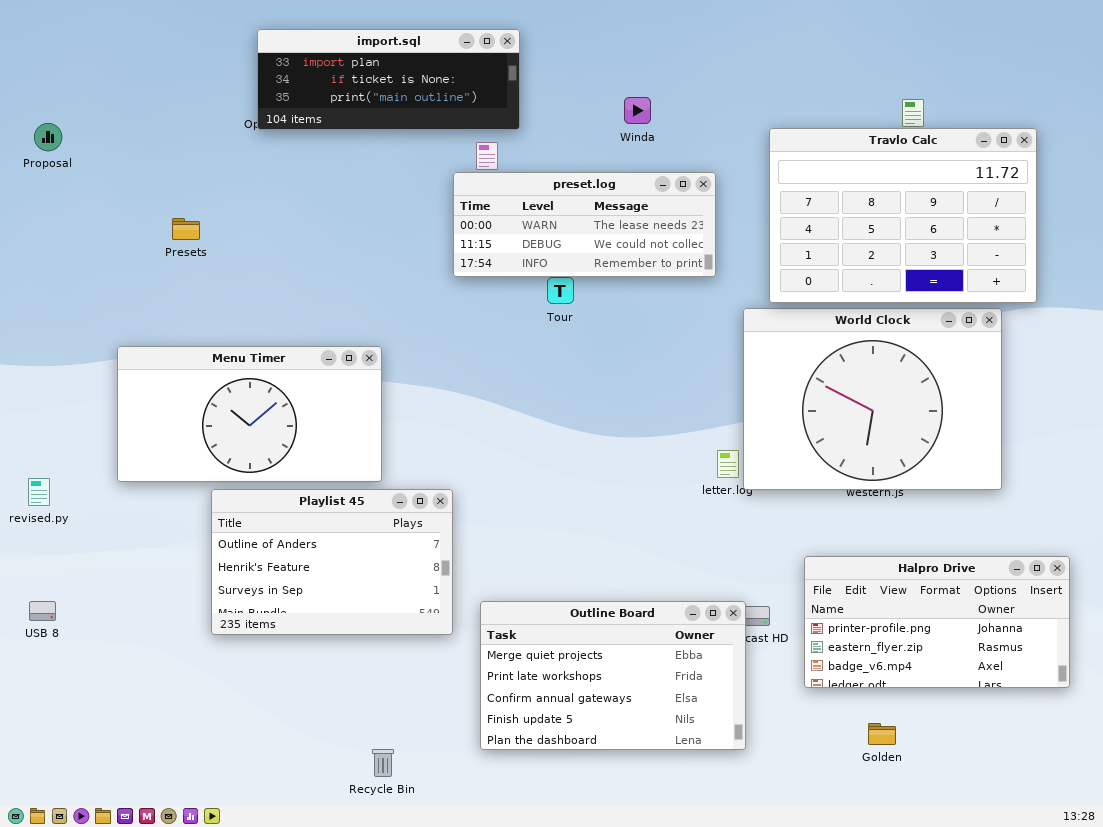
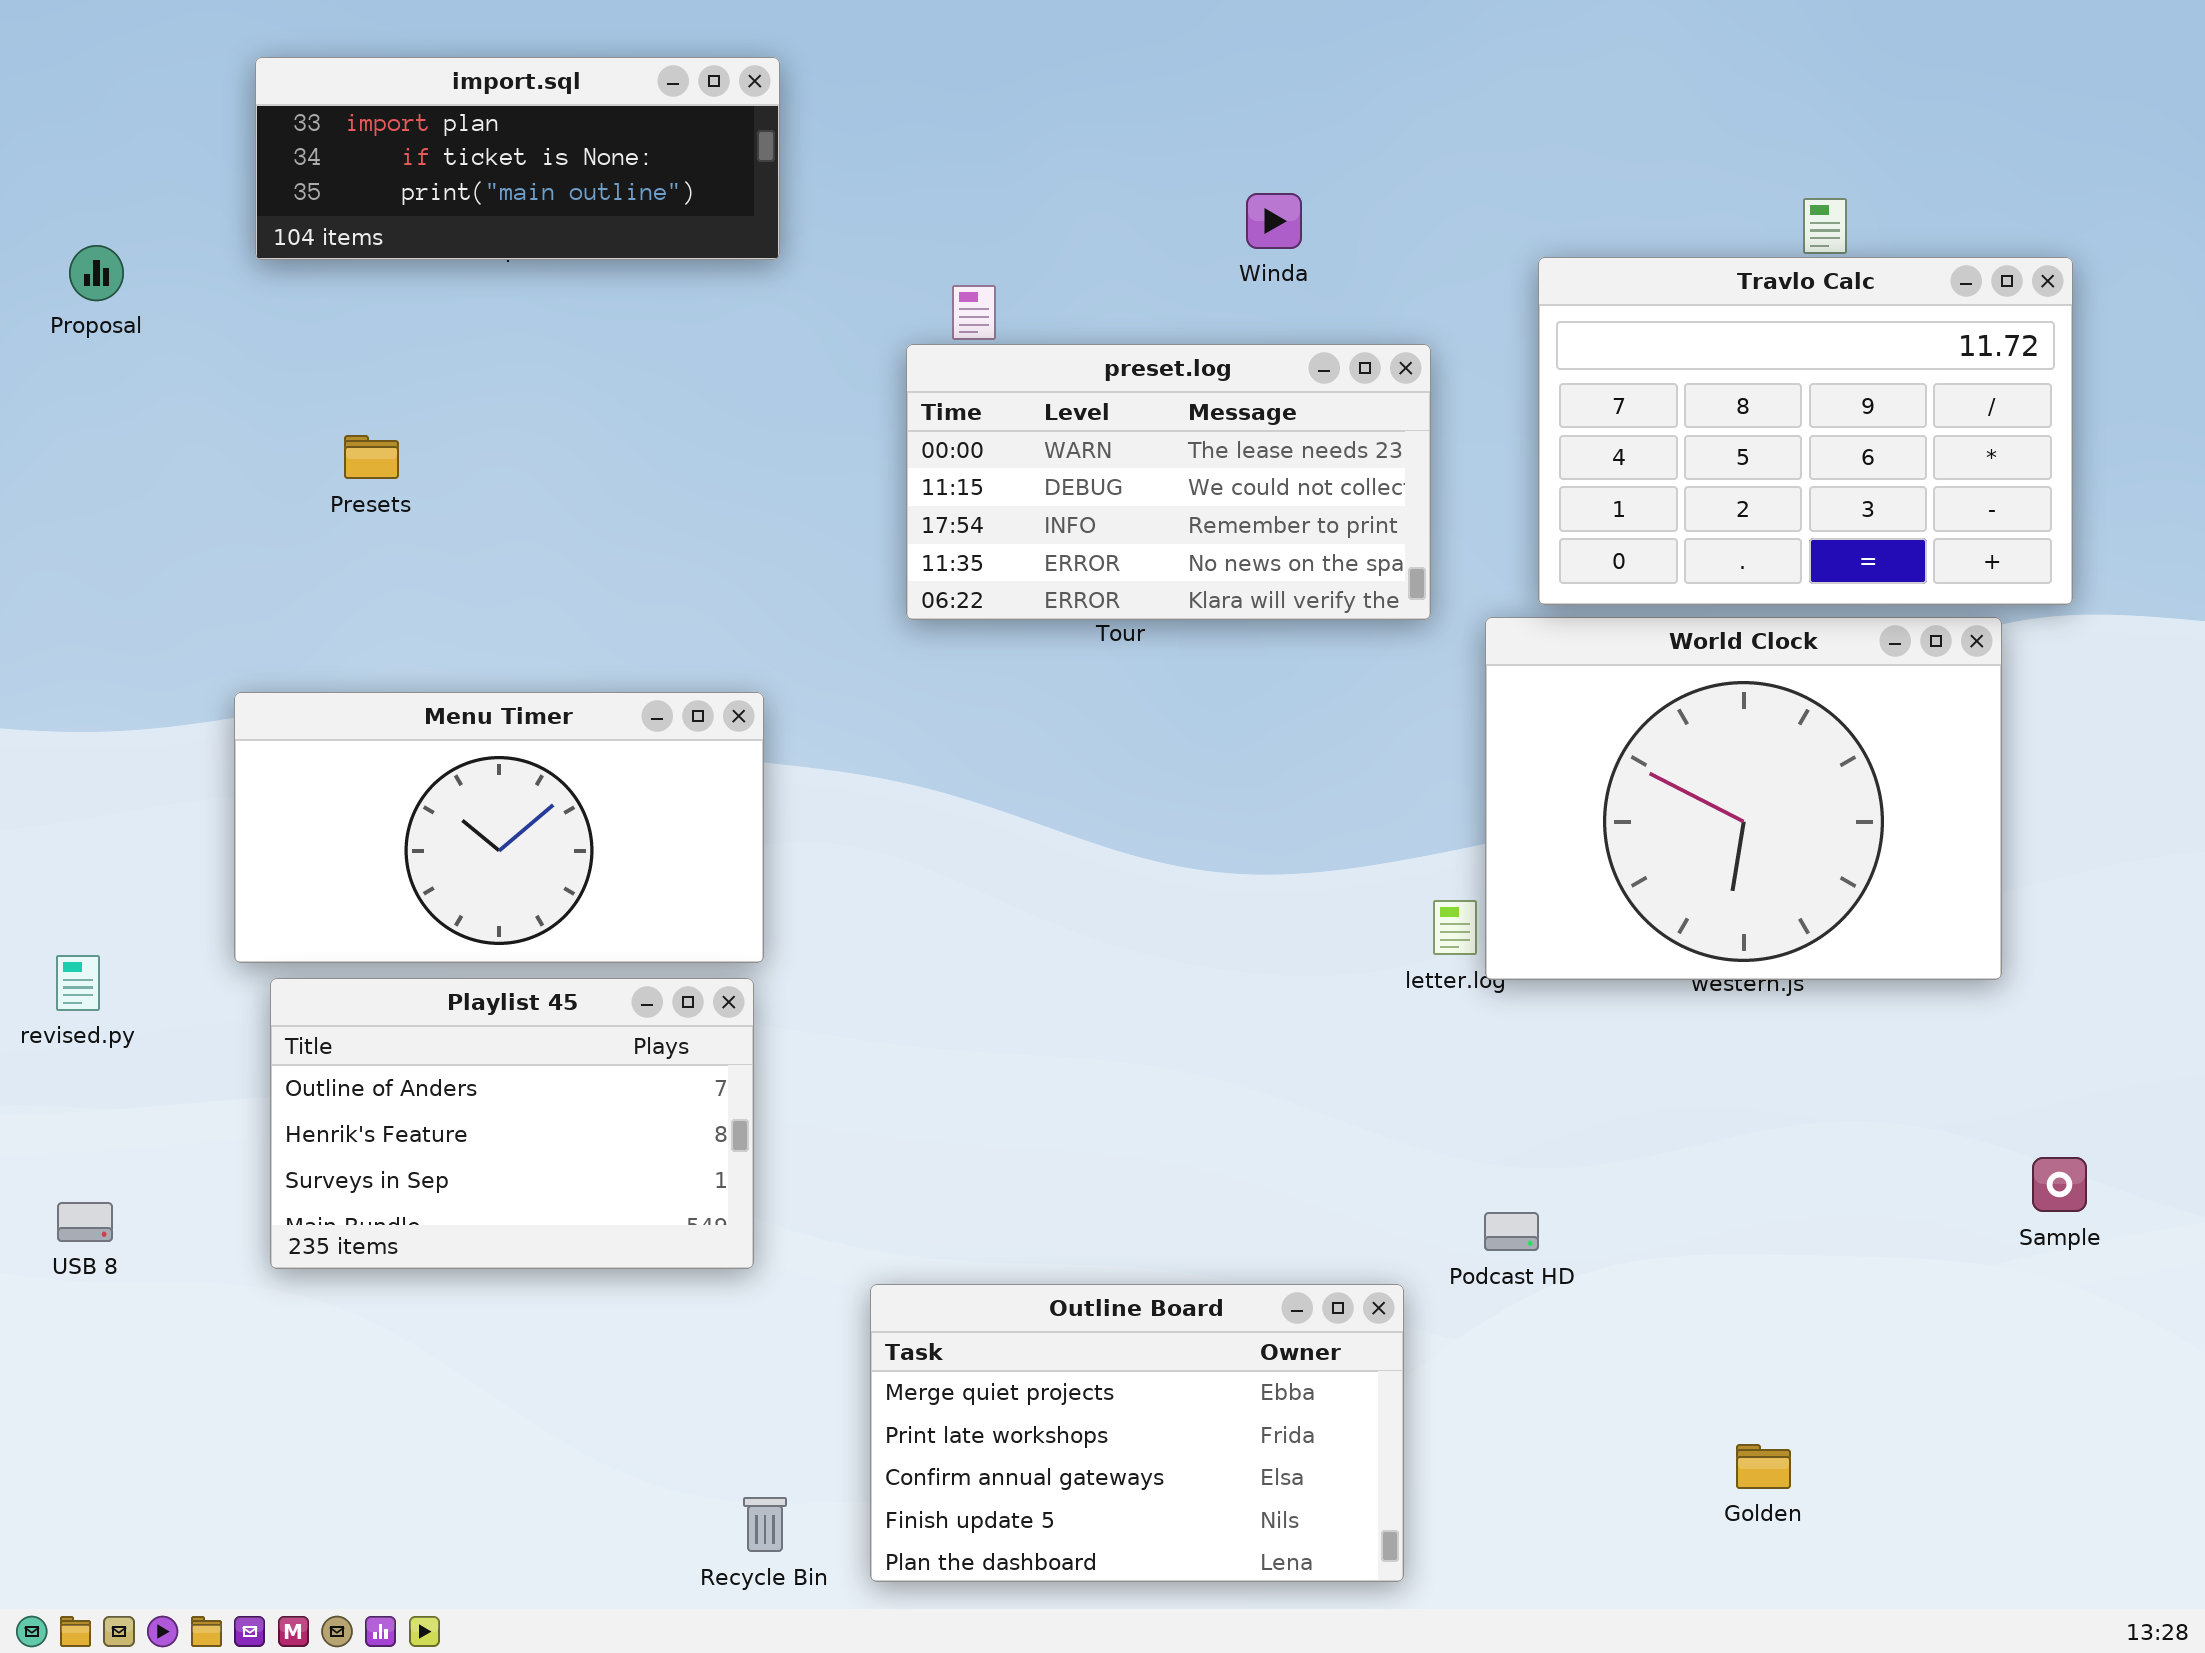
import.sql: [257,29,520,130] -> [255,57,780,260], moved
preset.log: [453,172,716,277] -> [906,344,1431,620], resized
Playlist 45: [211,489,453,635] -> [270,978,754,1269], moved
Halpro Drive: [804,556,1070,688] -> none, closed
Outline Board: [480,601,746,750] -> [870,1284,1404,1582], moved

